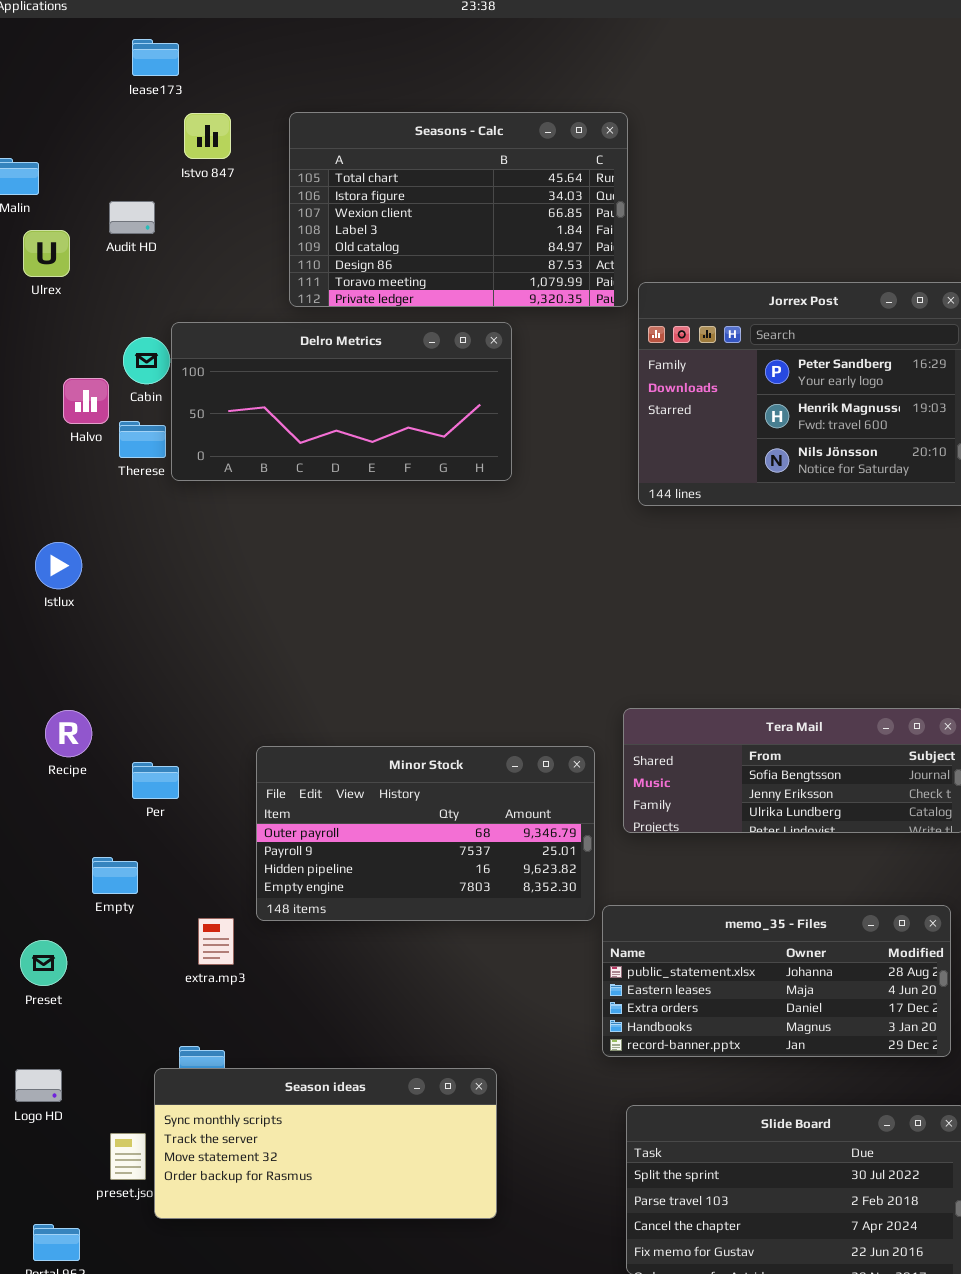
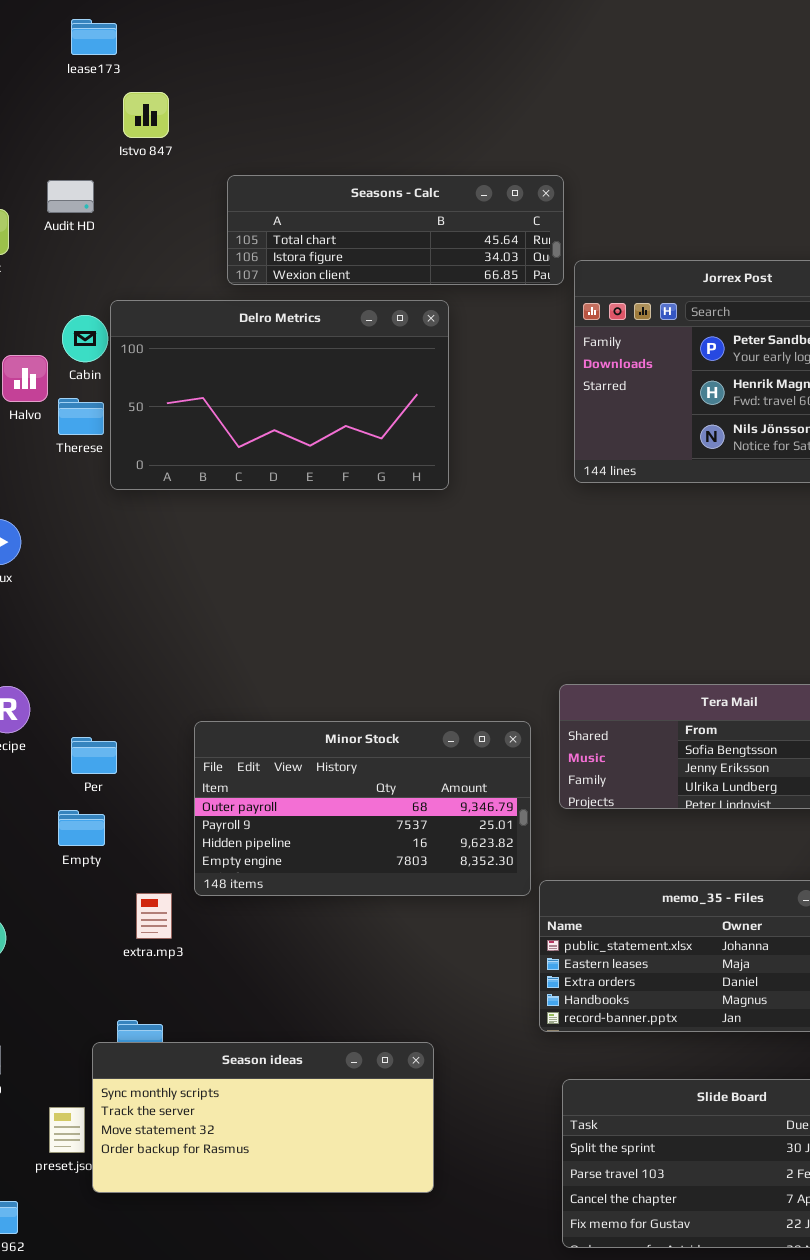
Seasons - Calc: [289,112,628,307] -> [227,175,564,285], resized
Delro Metrics: [171,322,512,481] -> [110,300,449,490], resized
Empty: [92,857,138,894] -> [58,810,105,846], moved

